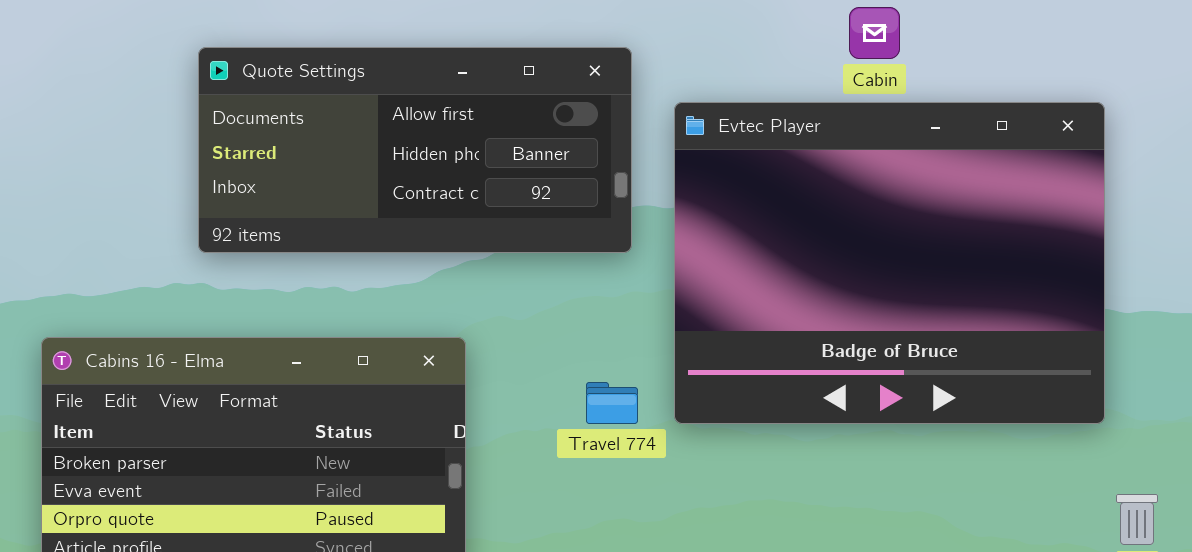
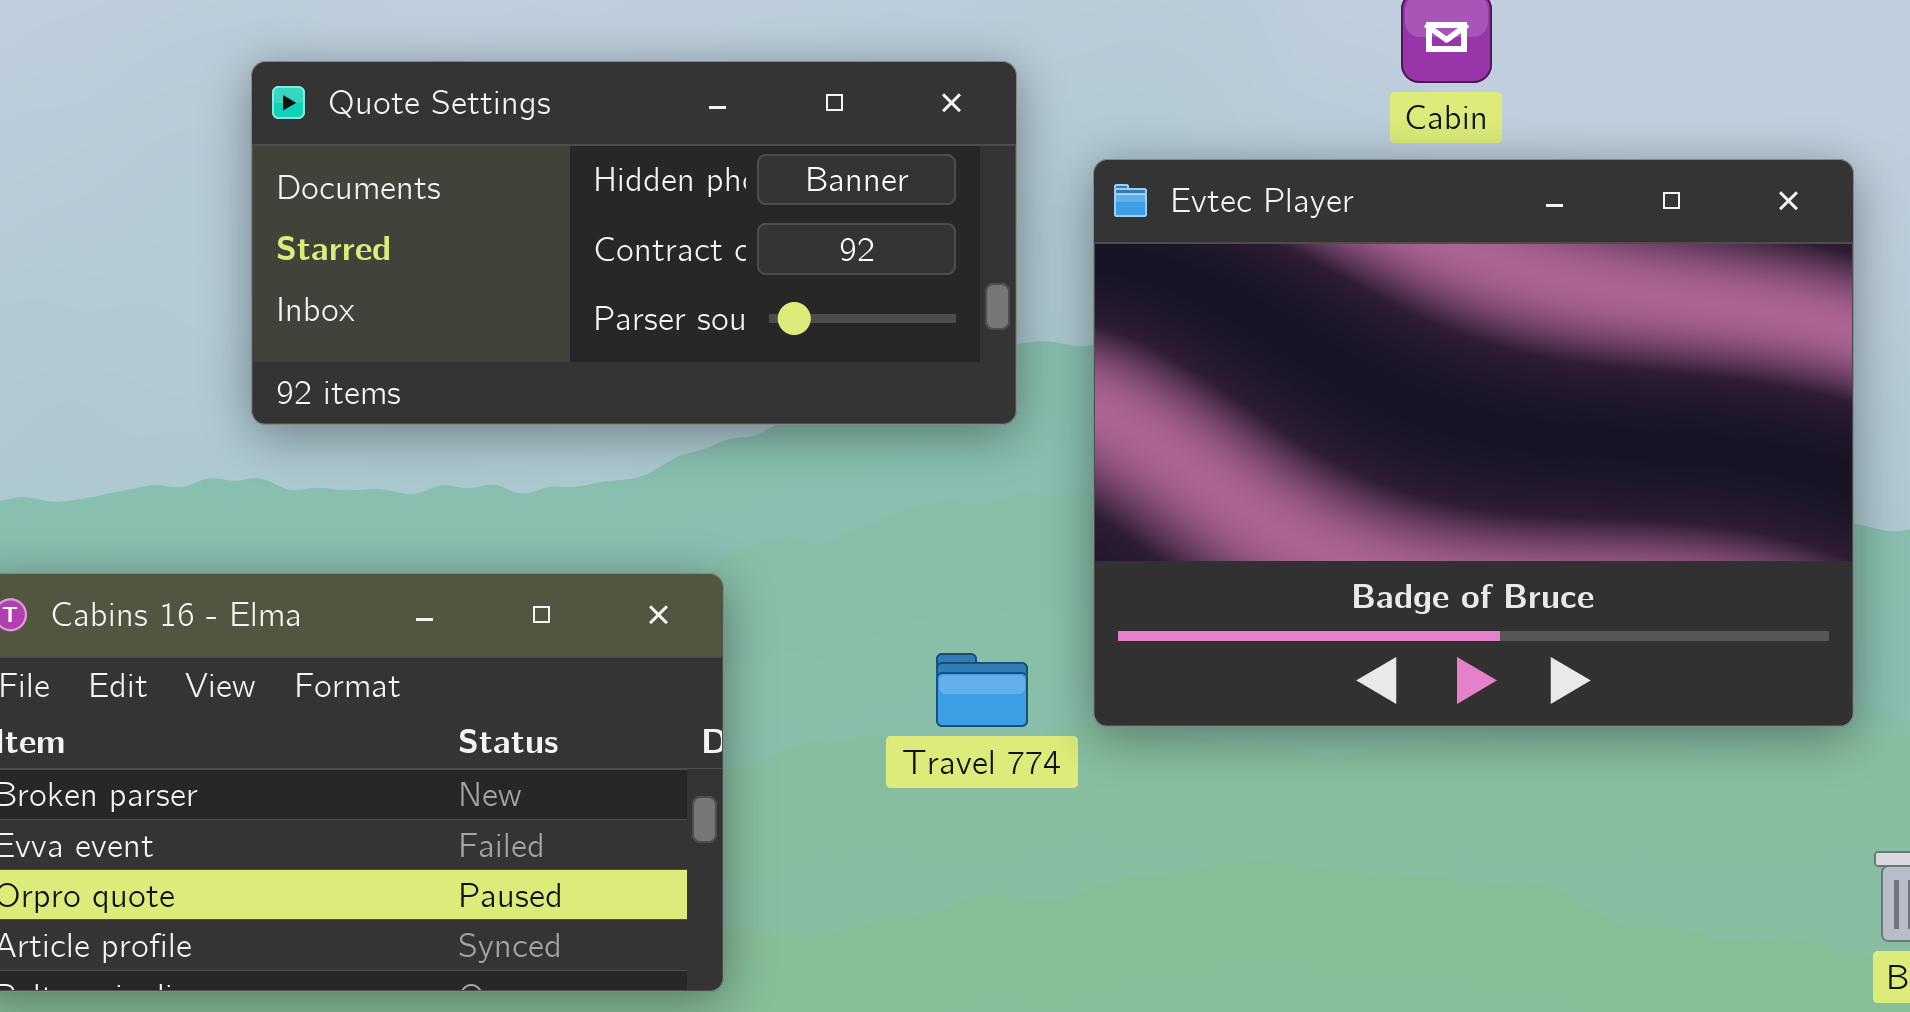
Quote Settings: [198,47,632,253] -> [251,61,1017,425], scrolled down 1 row

